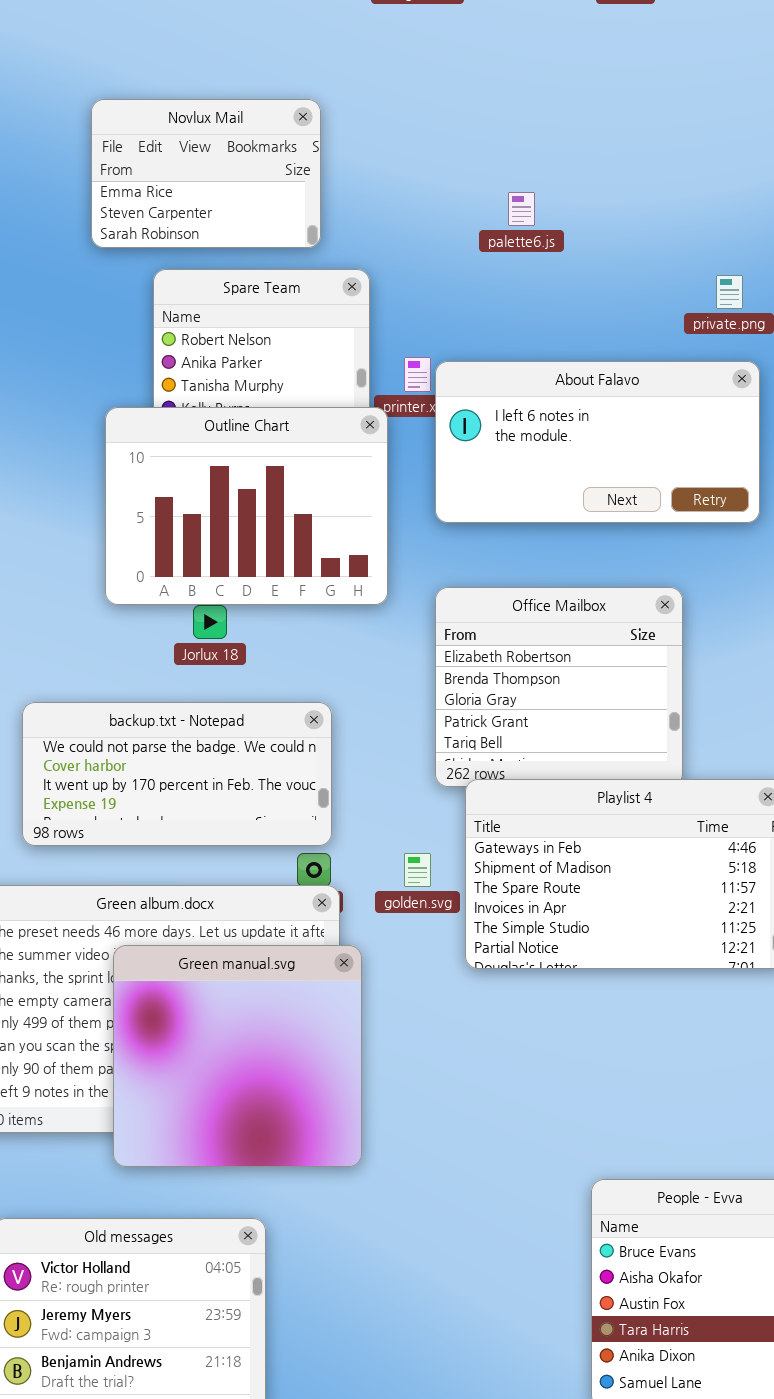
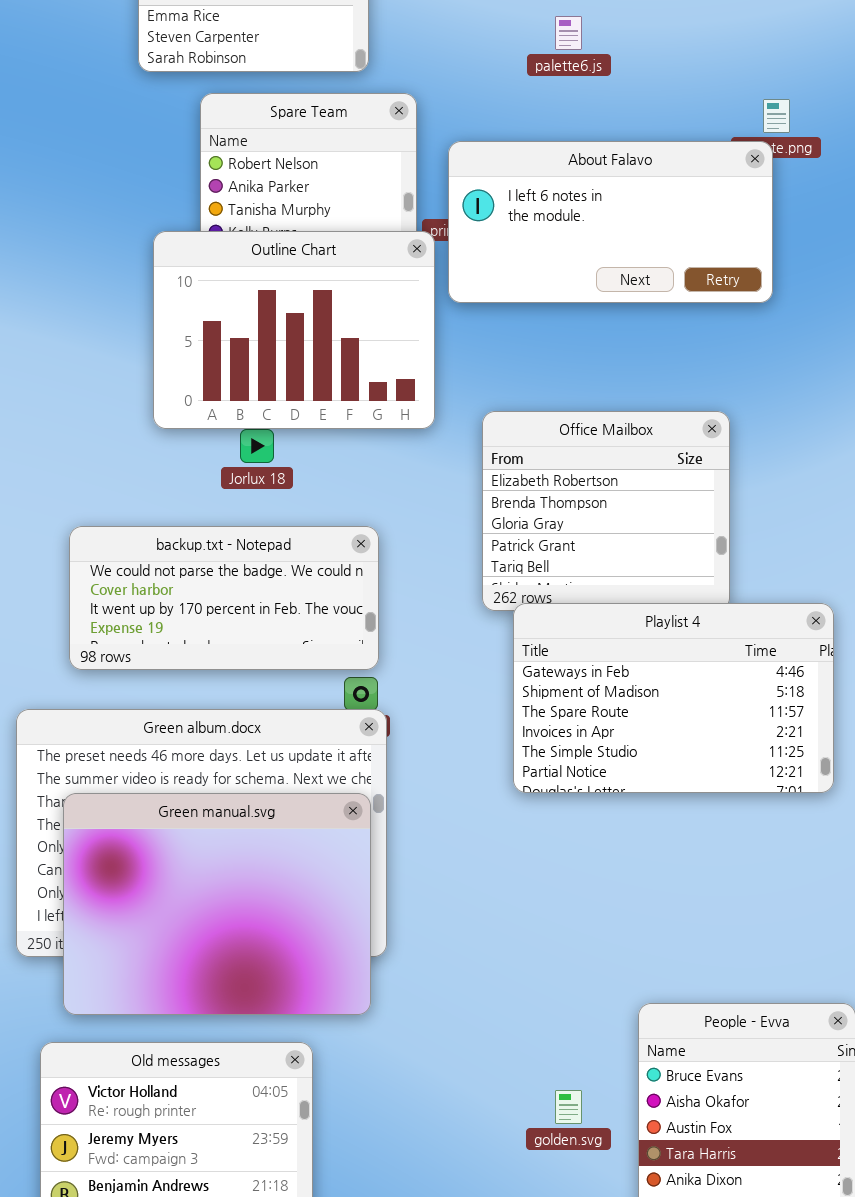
About Falavo: [435,361,760,523] -> [448,141,773,303], moved
golden.svg: [404,853,431,887] -> [555,1090,582,1124], moved
Green manual.svg: [113,945,362,1167] -> [63,793,371,1015], moved, resized

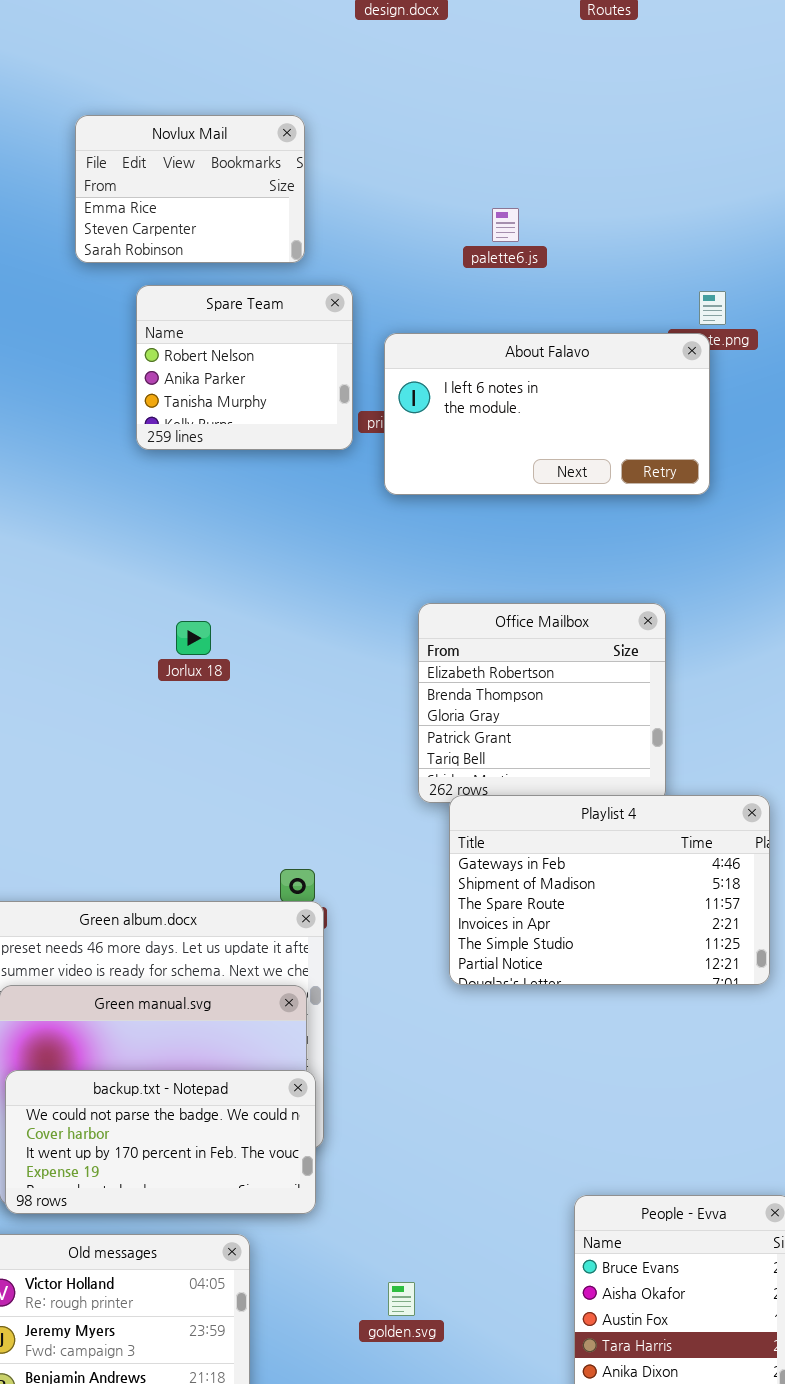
Outline Chart: [153,231,435,429] -> none, closed
backup.txt - Notepad: [69,526,379,670] -> [5,1070,316,1214], moved
golden.svg: [555,1090,582,1124] -> [388,1282,415,1316], moved

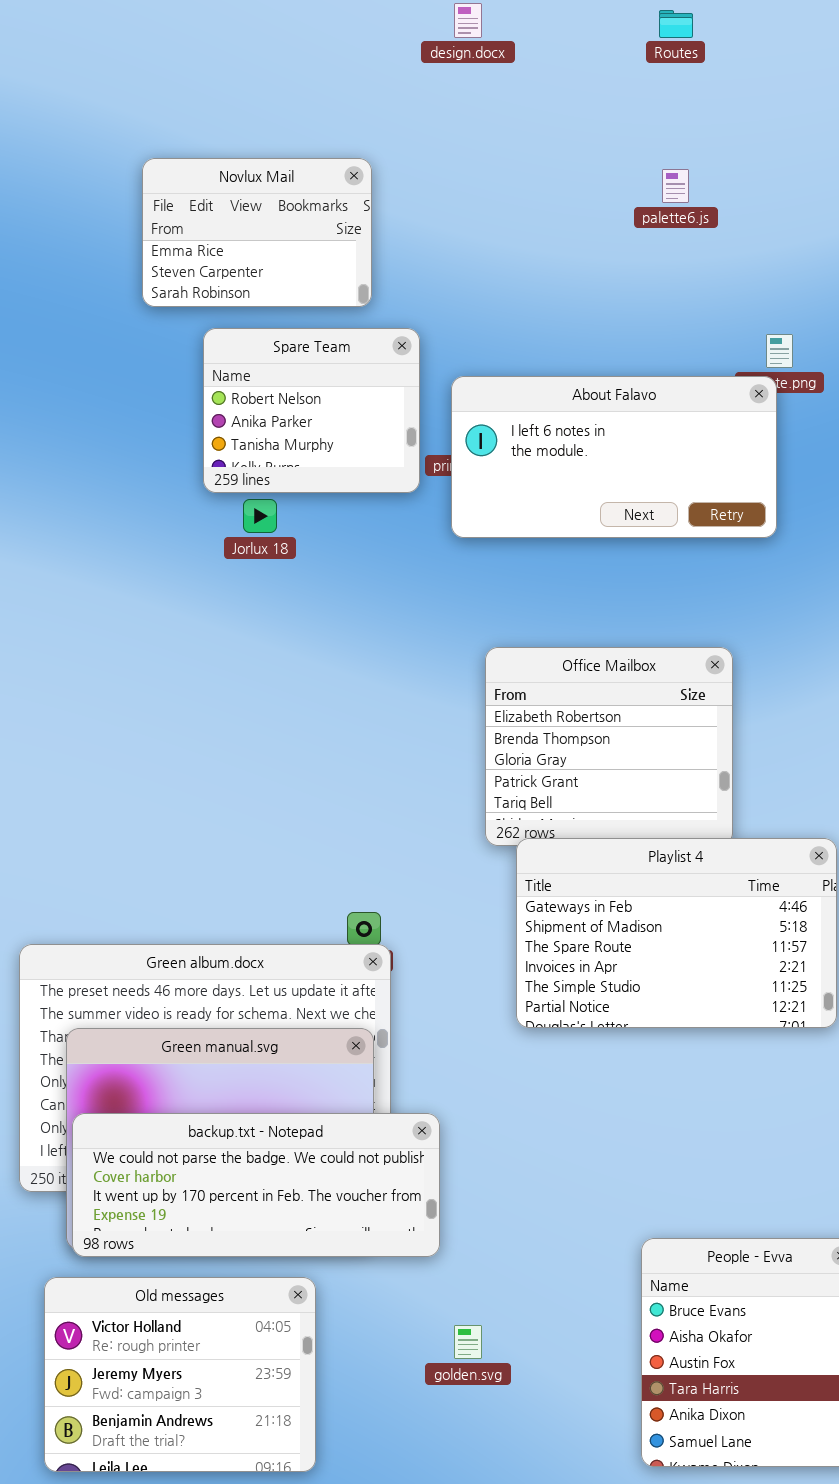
palette6.js: [492,208,519,242] -> [662,169,689,203], moved
Jorlux 18: [176,621,211,655] -> [243,499,277,533], moved
backup.txt - Notepad: [5,1070,316,1214] -> [72,1113,440,1257], resized

